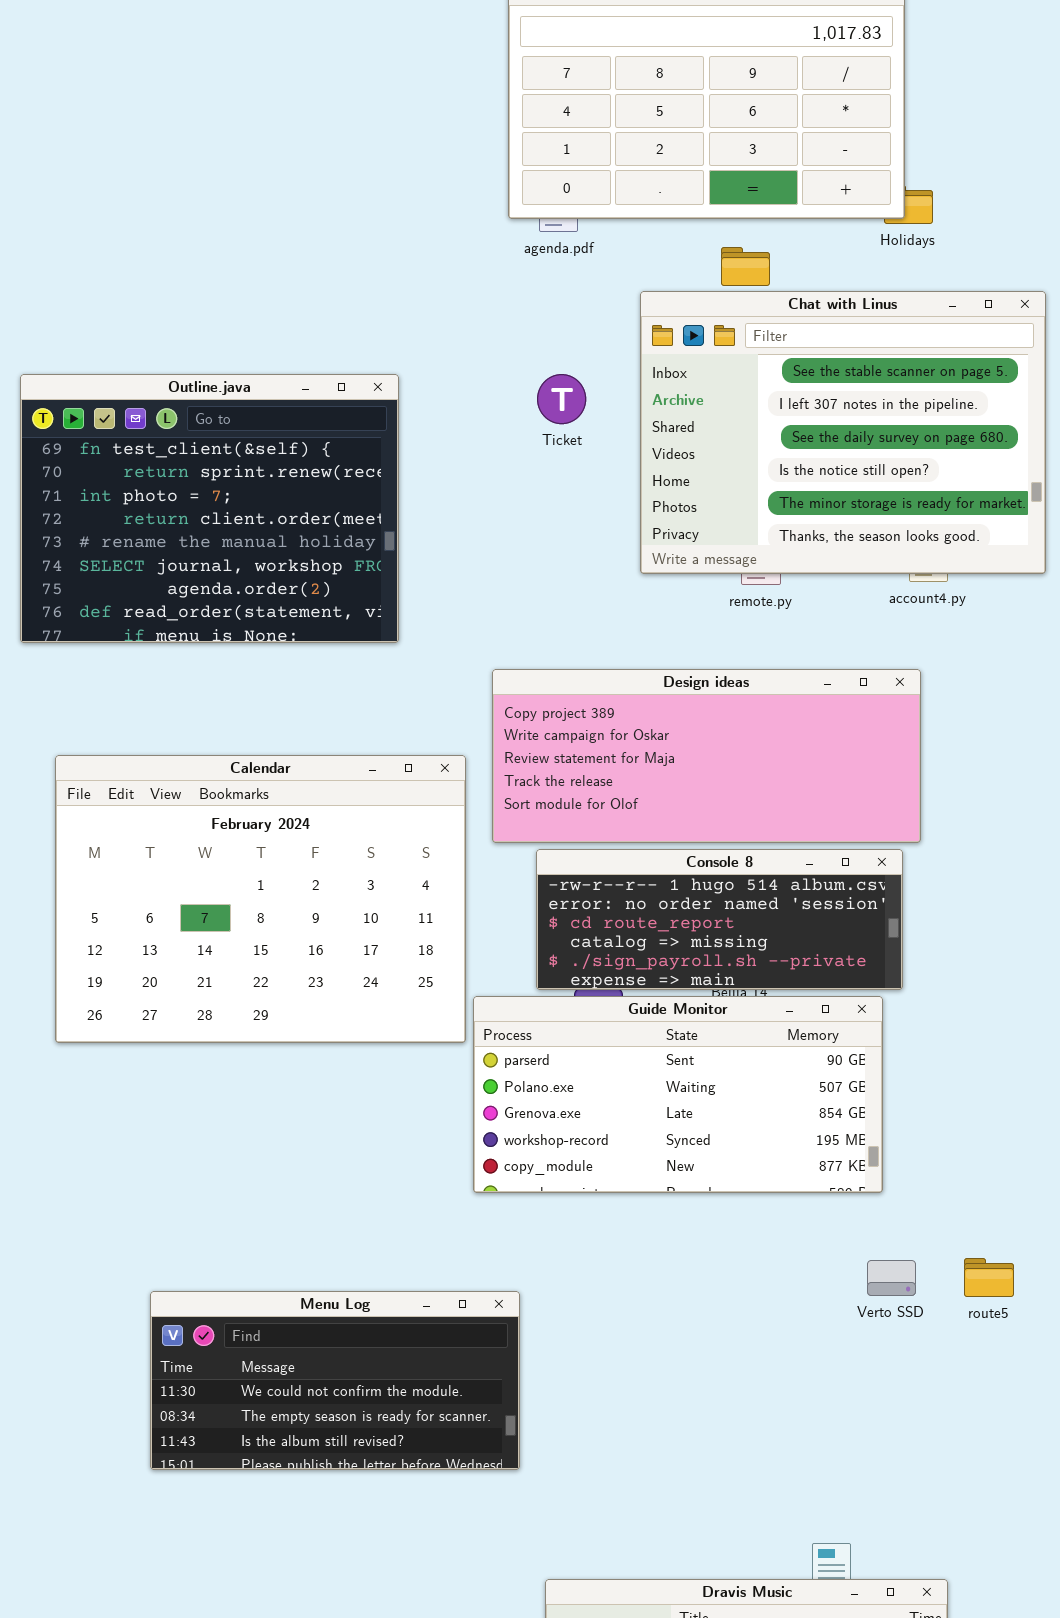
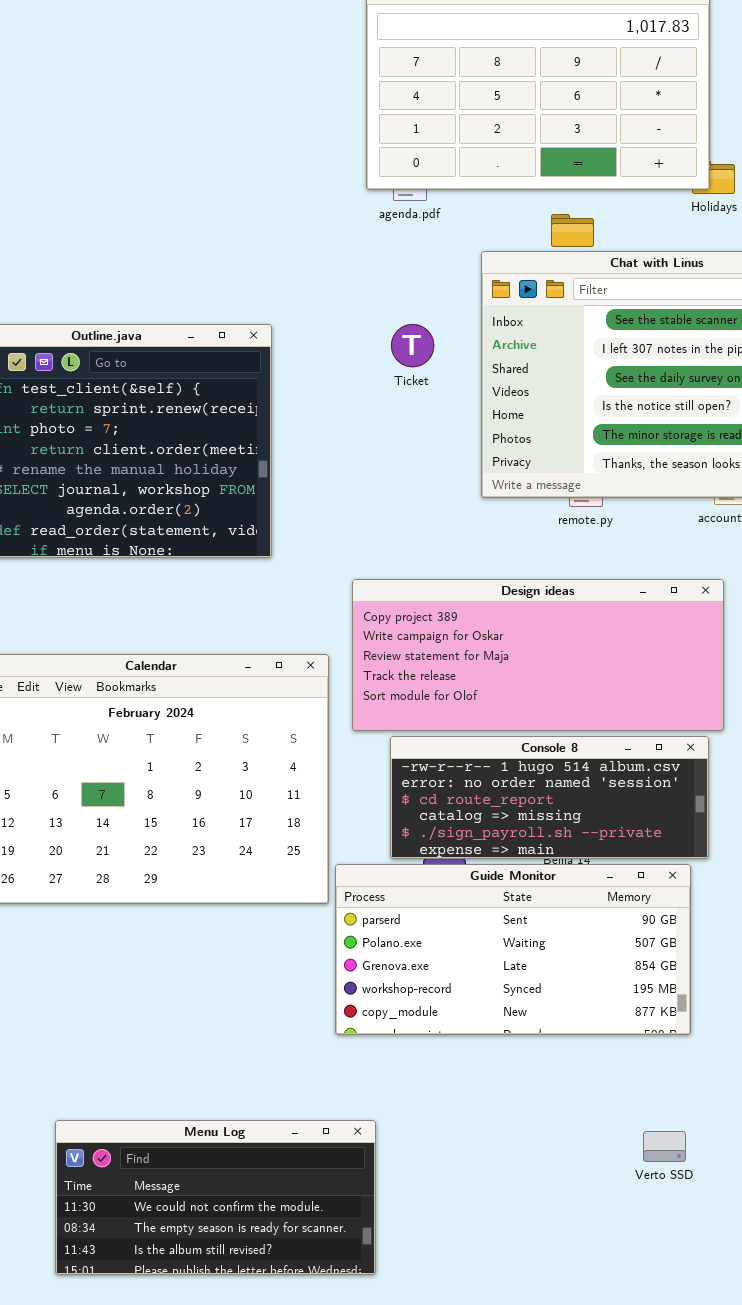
Verto SSD: [867,1260,916,1296] -> [643,1131,686,1162], moved

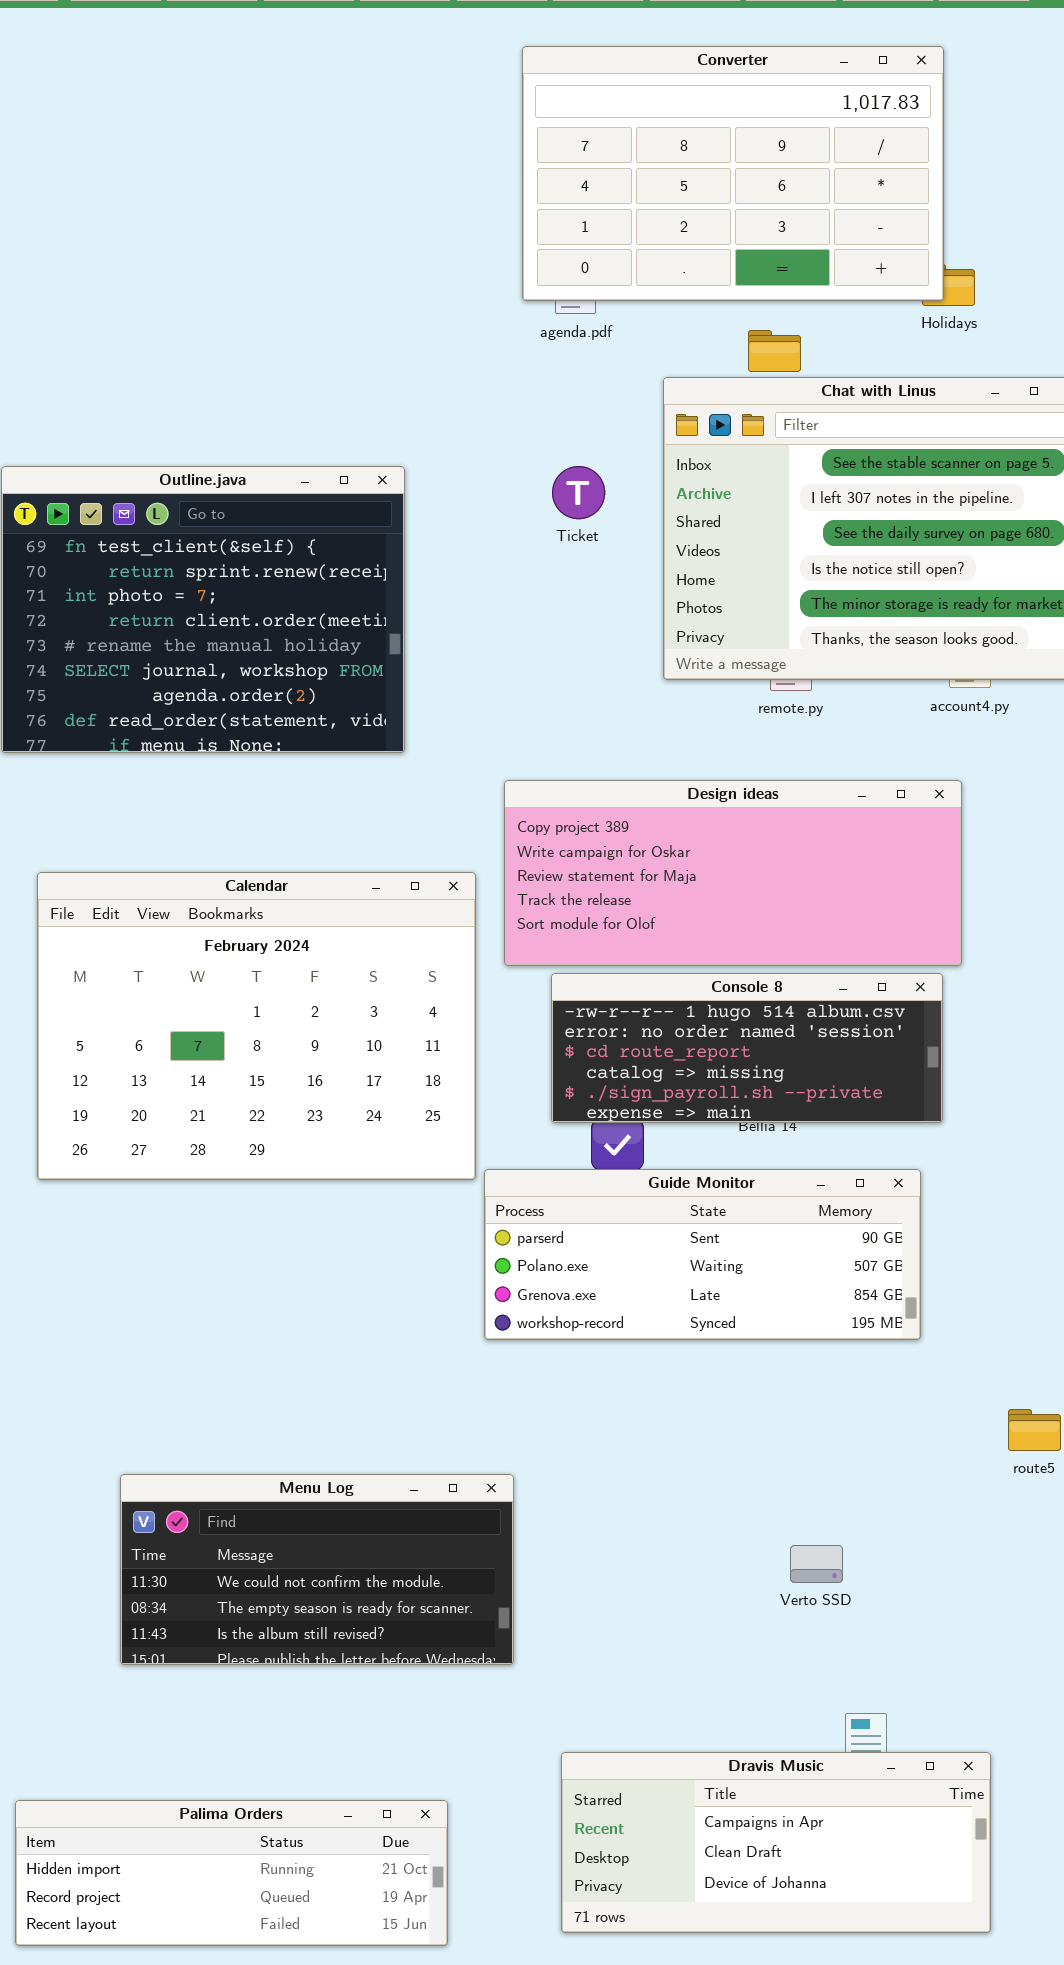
Guide Monitor: [335,864,691,1035] -> [484,1169,921,1340], resized
Menu Log: [55,1120,376,1275] -> [120,1474,514,1665], moved
Verto SSD: [643,1131,686,1162] -> [790,1545,843,1583], moved

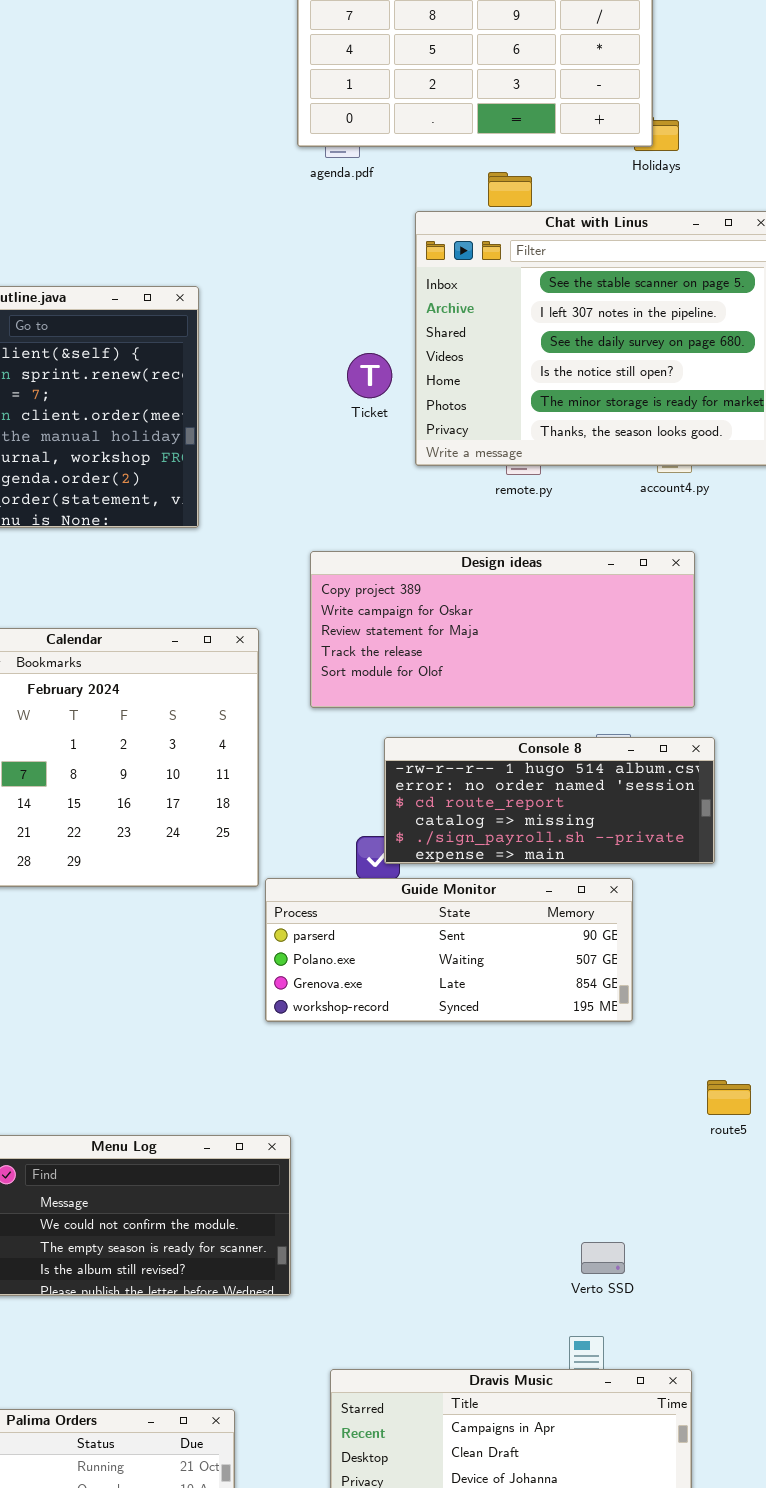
Ticket: [552,466,605,519] -> [347,353,392,398], moved
Design ideas: [504,780,962,966] -> [310,551,695,708], moved
Console 8: [551,973,943,1123] -> [384,737,715,864], moved
Verto SSD: [790,1545,843,1583] -> [581,1242,625,1274], moved

